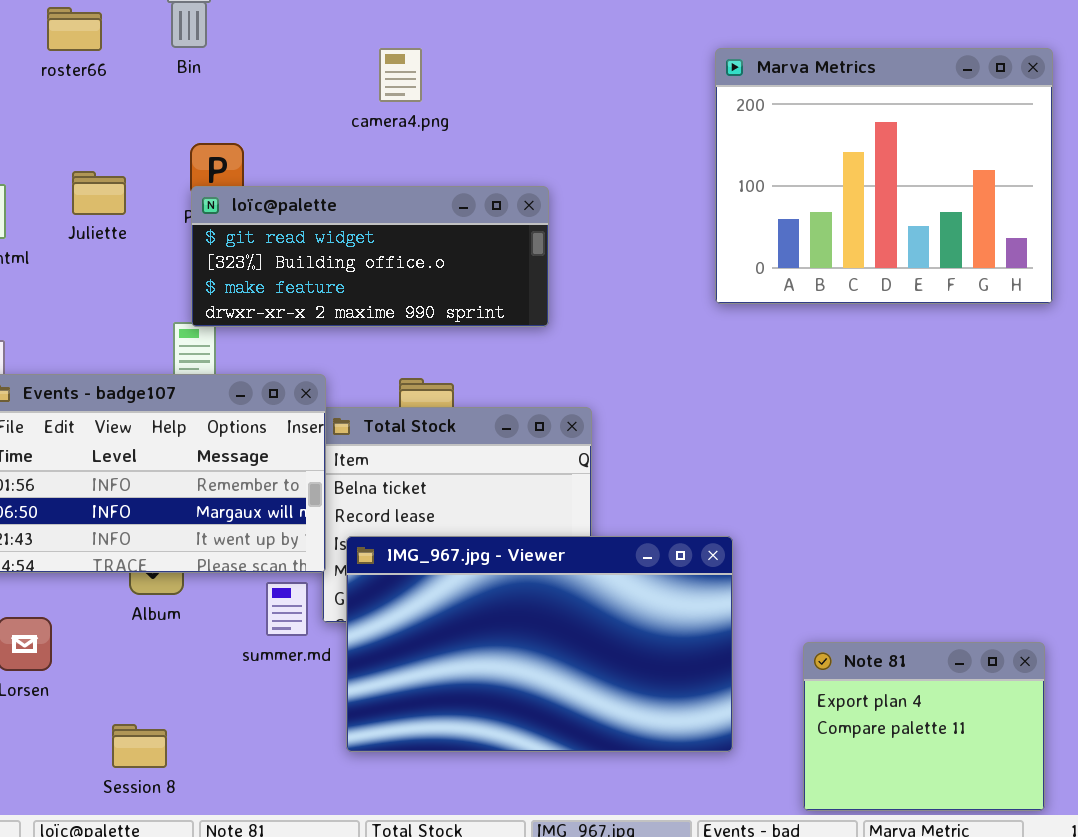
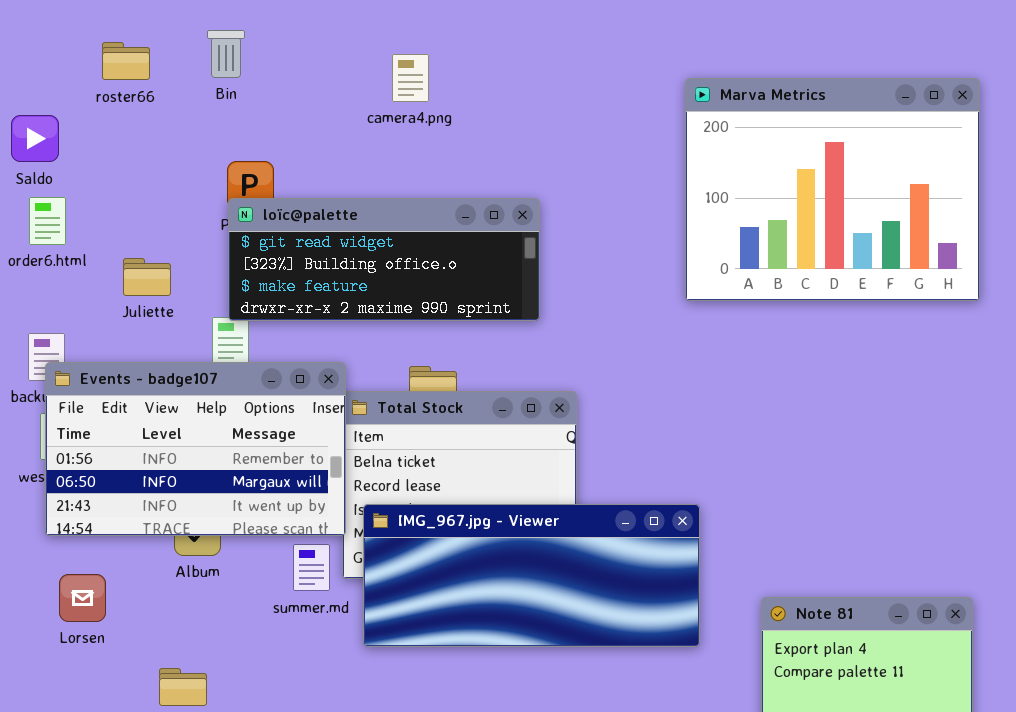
camera4.png: [379,48,422,102] -> [392,54,429,102], moved
Juliette: [72,171,126,215] -> [123,258,171,296], moved
IMG_967.jpg - Viewer: [346,536,733,752] -> [363,504,700,647], resized

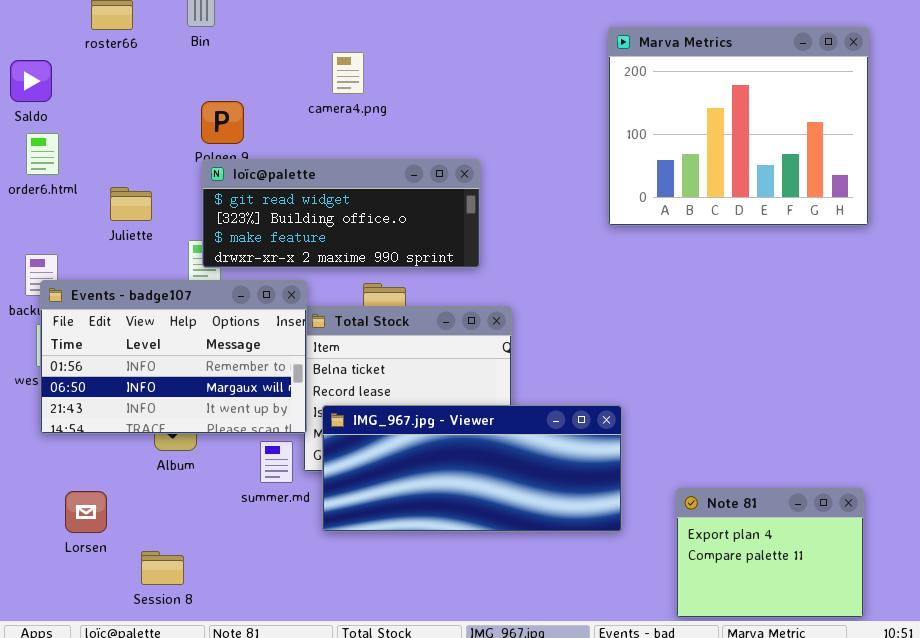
camera4.png: [392,54,429,102] -> [332,52,364,94], moved
loïc@palette: [228,198,540,321] -> [202,159,480,268], moved
Lorsen: [59,574,106,622] -> [65,491,107,533], moved

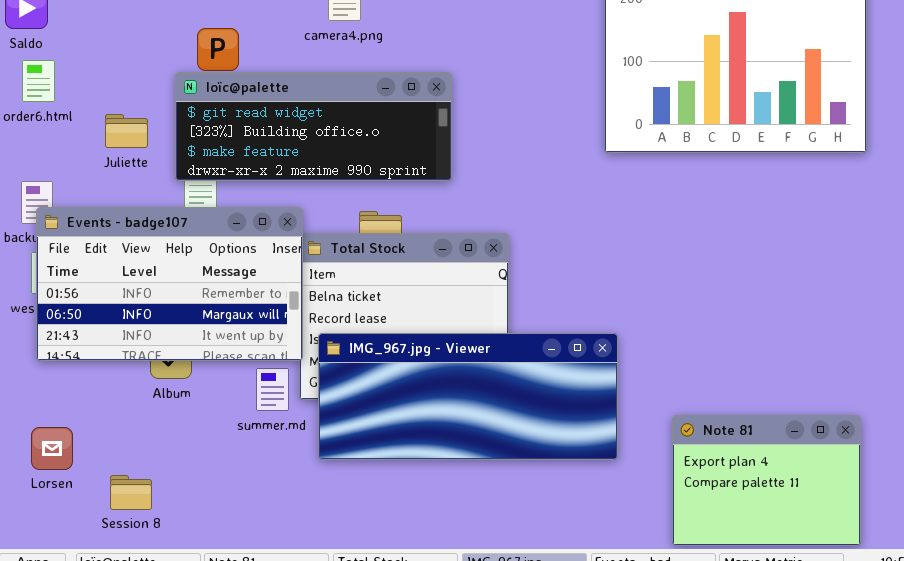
loïc@palette: [202,159,480,268] -> [175,72,452,181], moved
Lorsen: [65,491,107,533] -> [31,427,73,470], moved
Session 8: [141,551,184,585] -> [110,475,152,510], moved

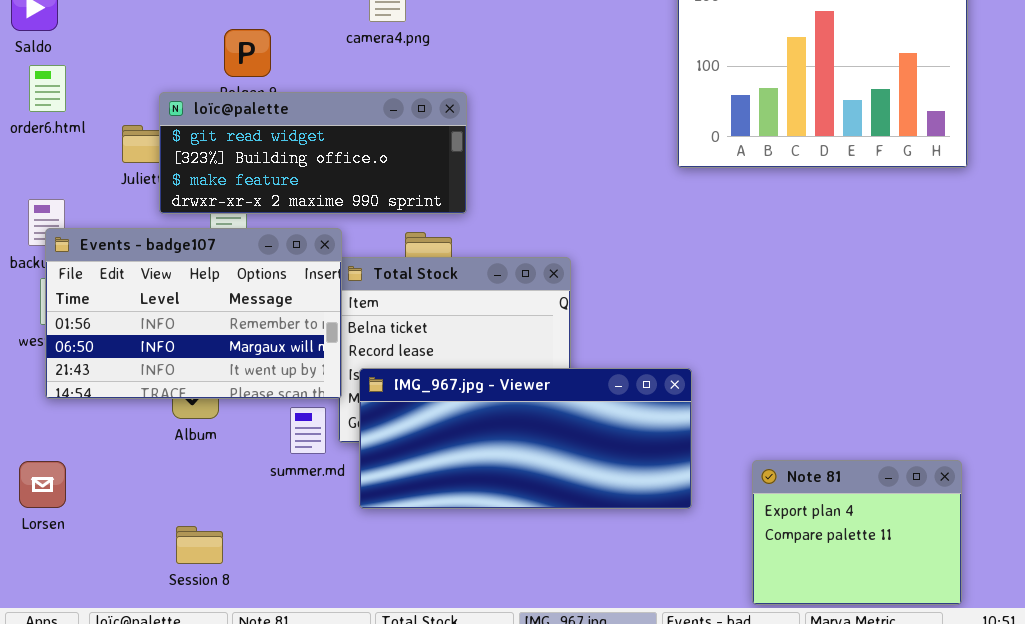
loïc@palette: [175,72,452,181] -> [159,92,467,214], moved
Lorsen: [31,427,73,470] -> [19,461,66,508], moved
Session 8: [110,475,152,510] -> [176,526,223,564], moved

